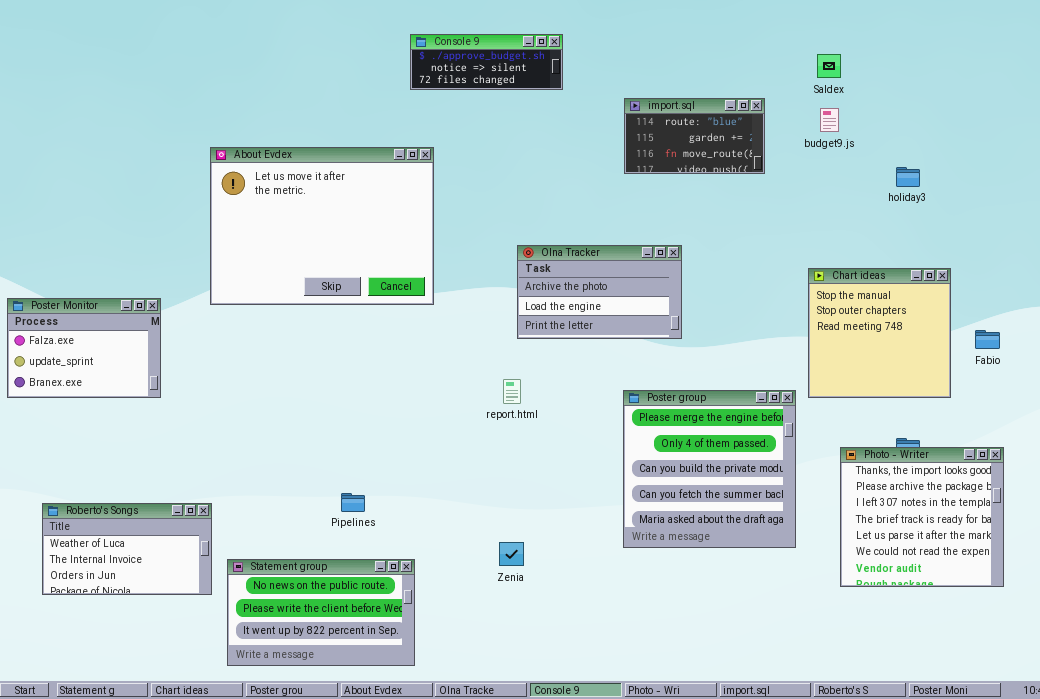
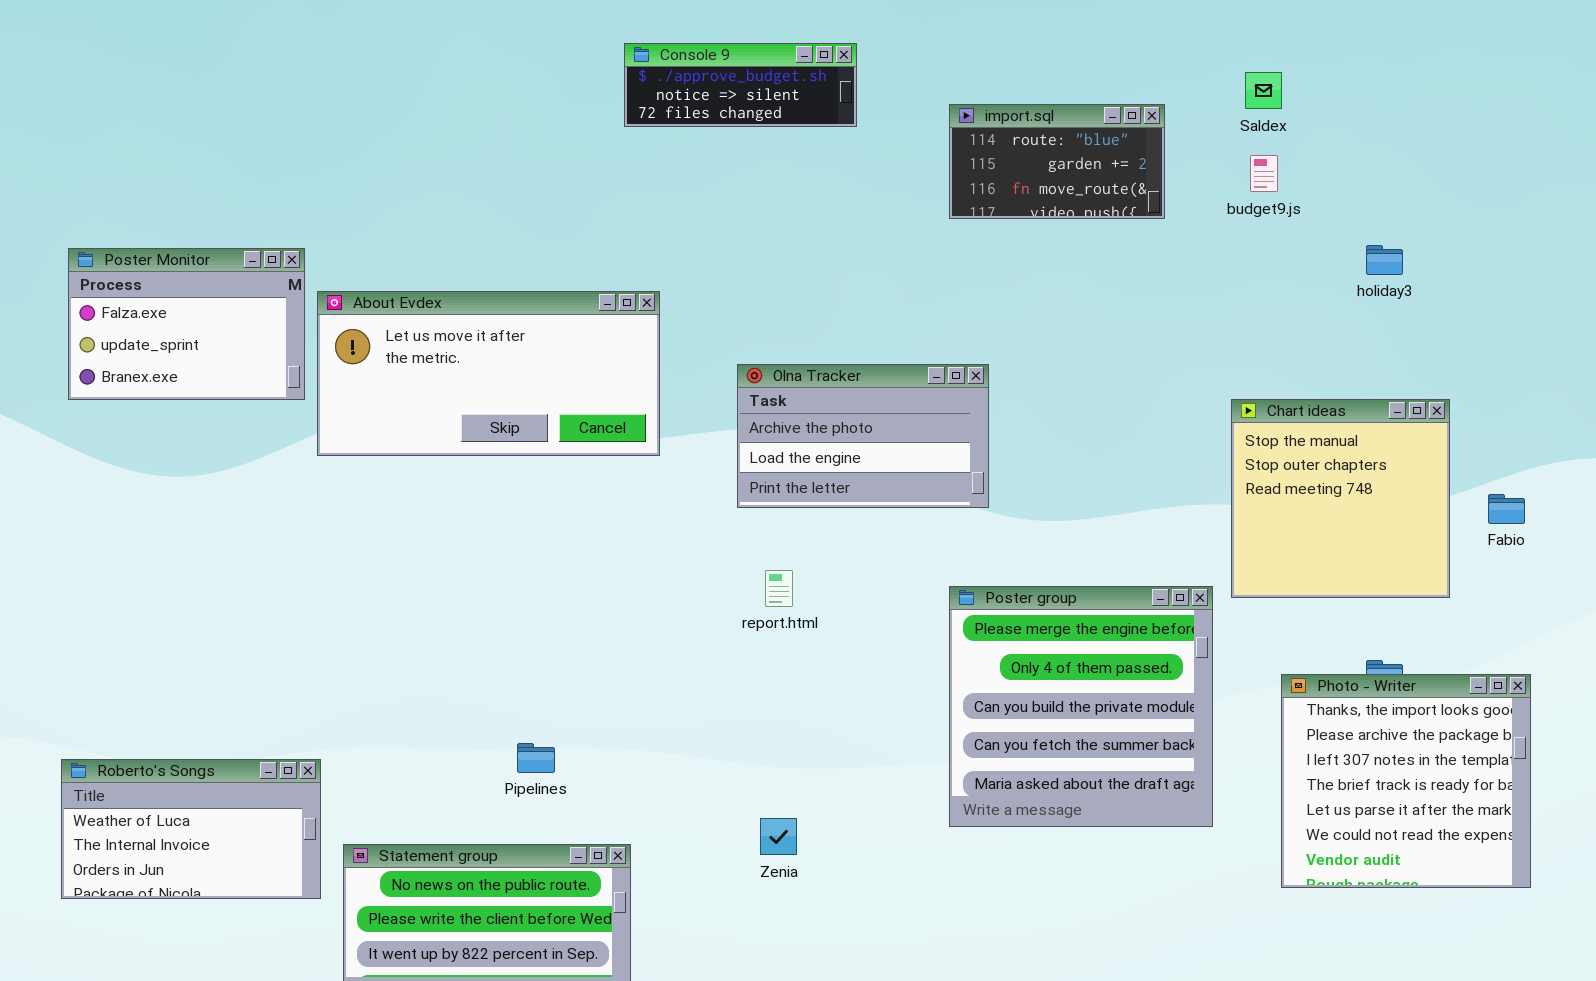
import.sql: [624,98,765,174] -> [949,104,1165,219], moved
About Evdex: [210,147,434,305] -> [317,291,660,456], resized
Olna Tracker: [517,245,682,339] -> [737,364,989,508], moved
Poster Monitor: [7,298,161,398] -> [68,248,305,400], moved

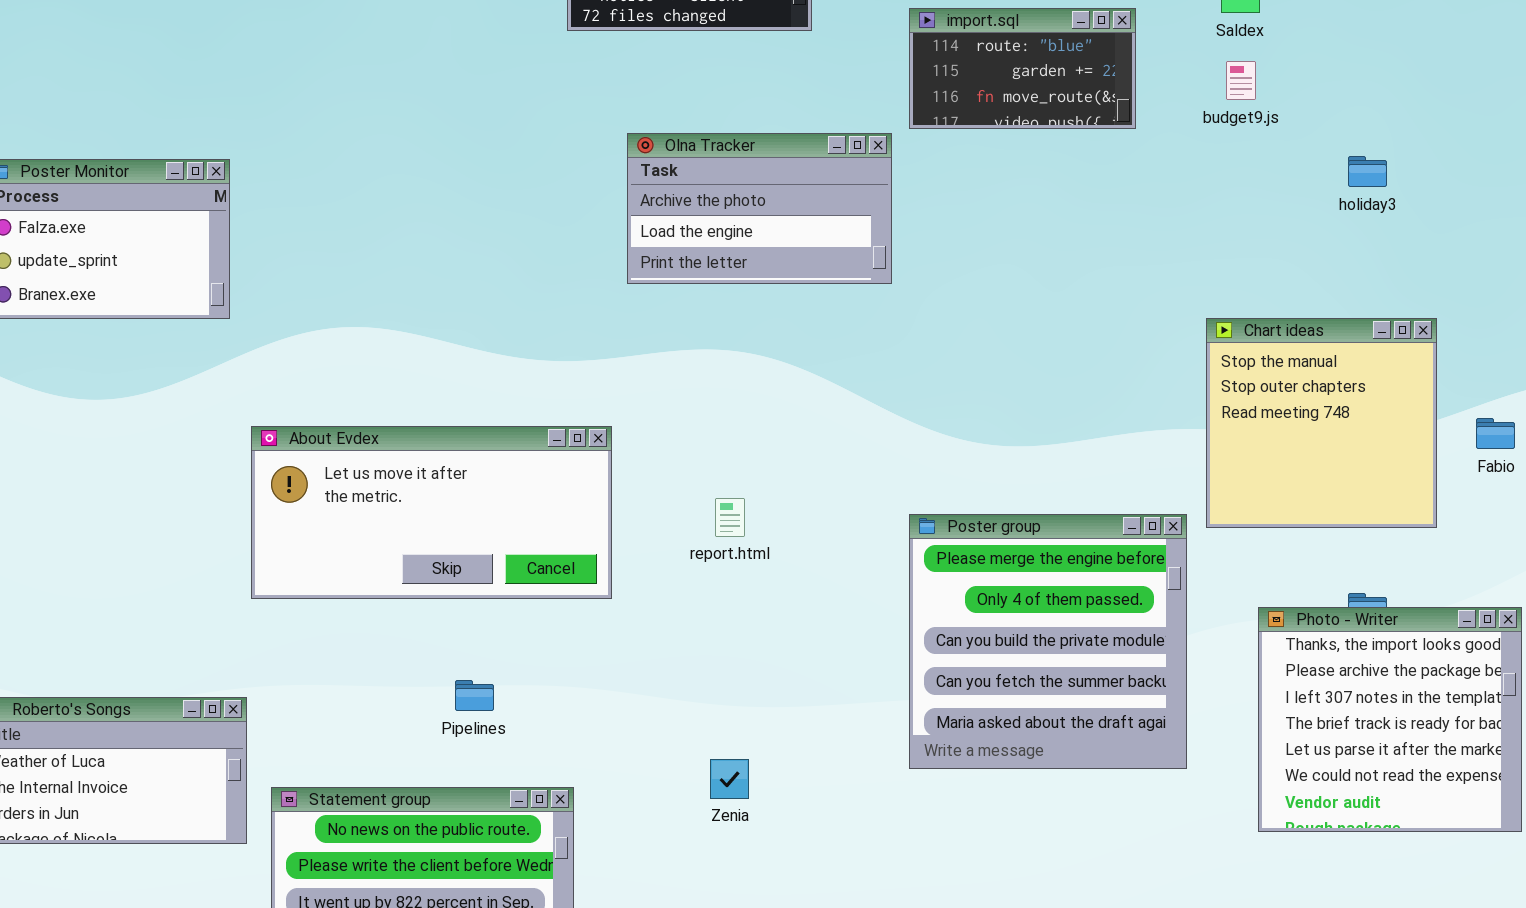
About Evdex: [317,291,660,456] -> [251,426,612,599], moved
Olna Tracker: [737,364,989,508] -> [627,133,892,284], moved

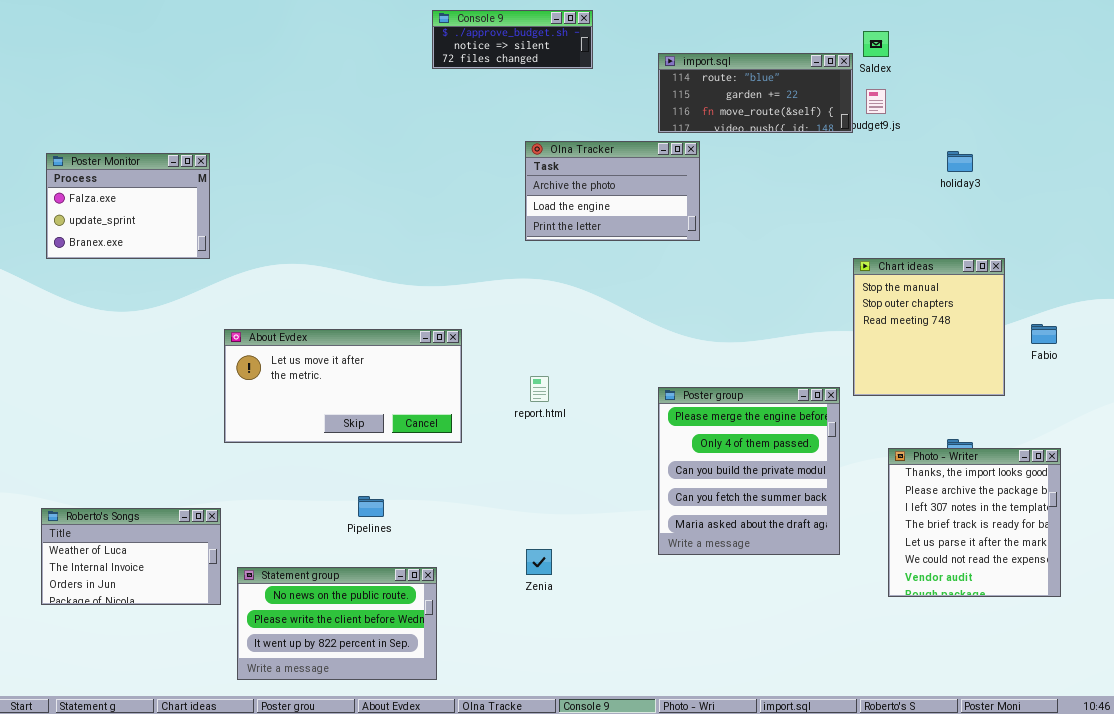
import.sql: [909,8,1136,129] -> [658,53,853,133], resized
Olna Tracker: [627,133,892,284] -> [525,141,700,241], moved

